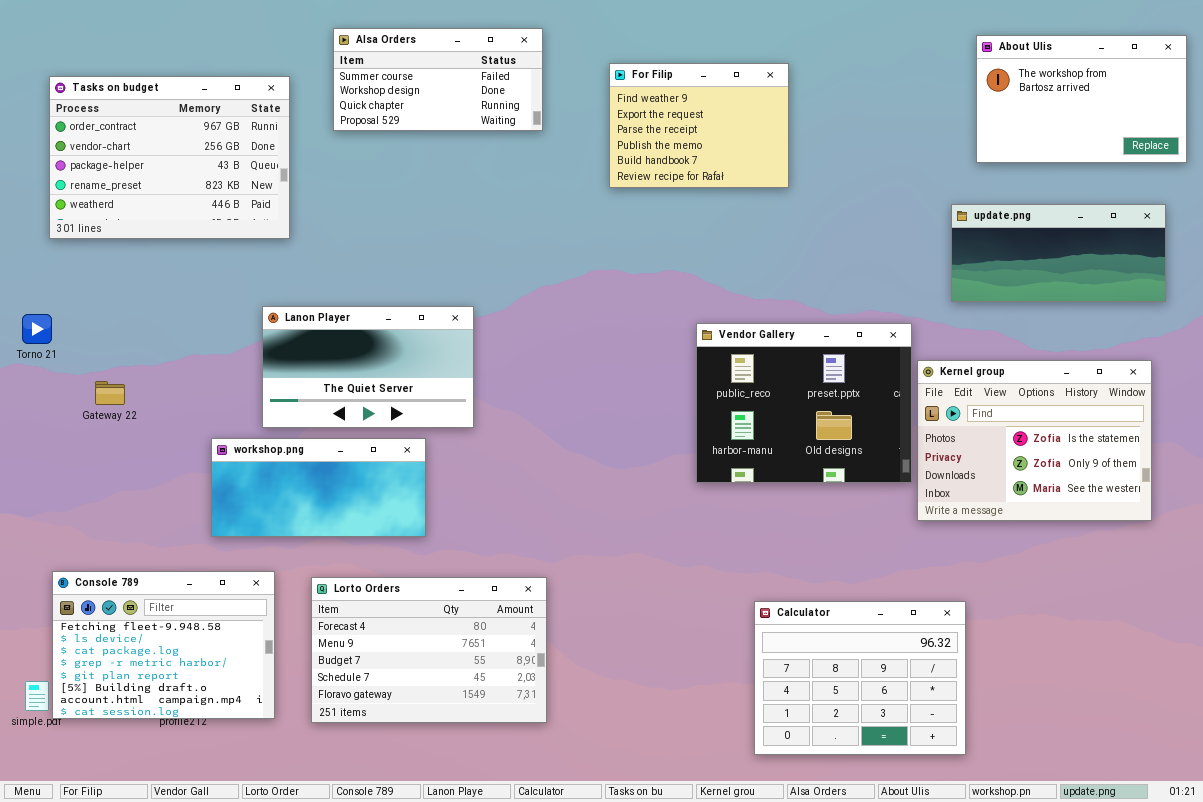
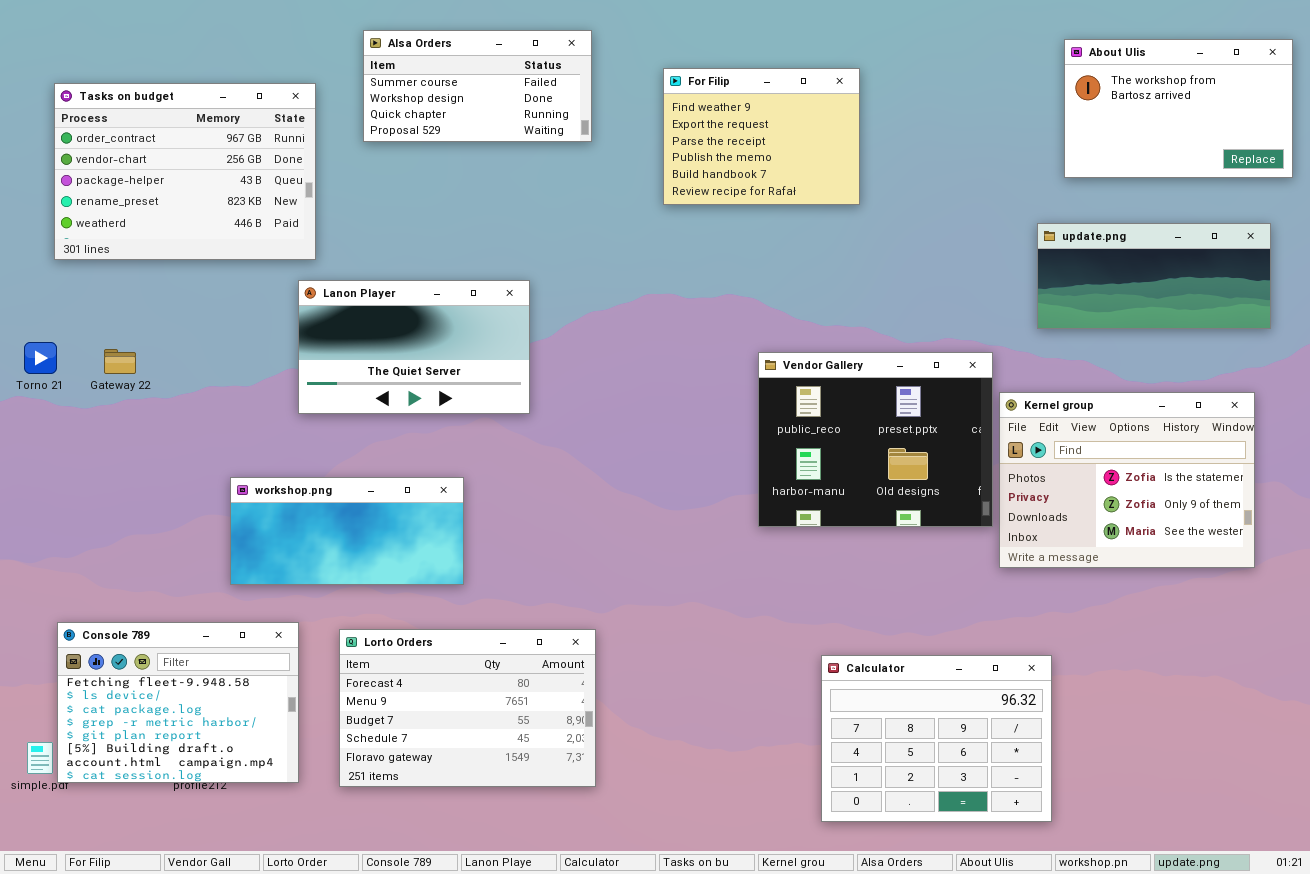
Lanon Player: [262,306,474,428] -> [298,280,530,414], moved
Gateway 22: [95,381,125,405] -> [104,349,136,374], moved

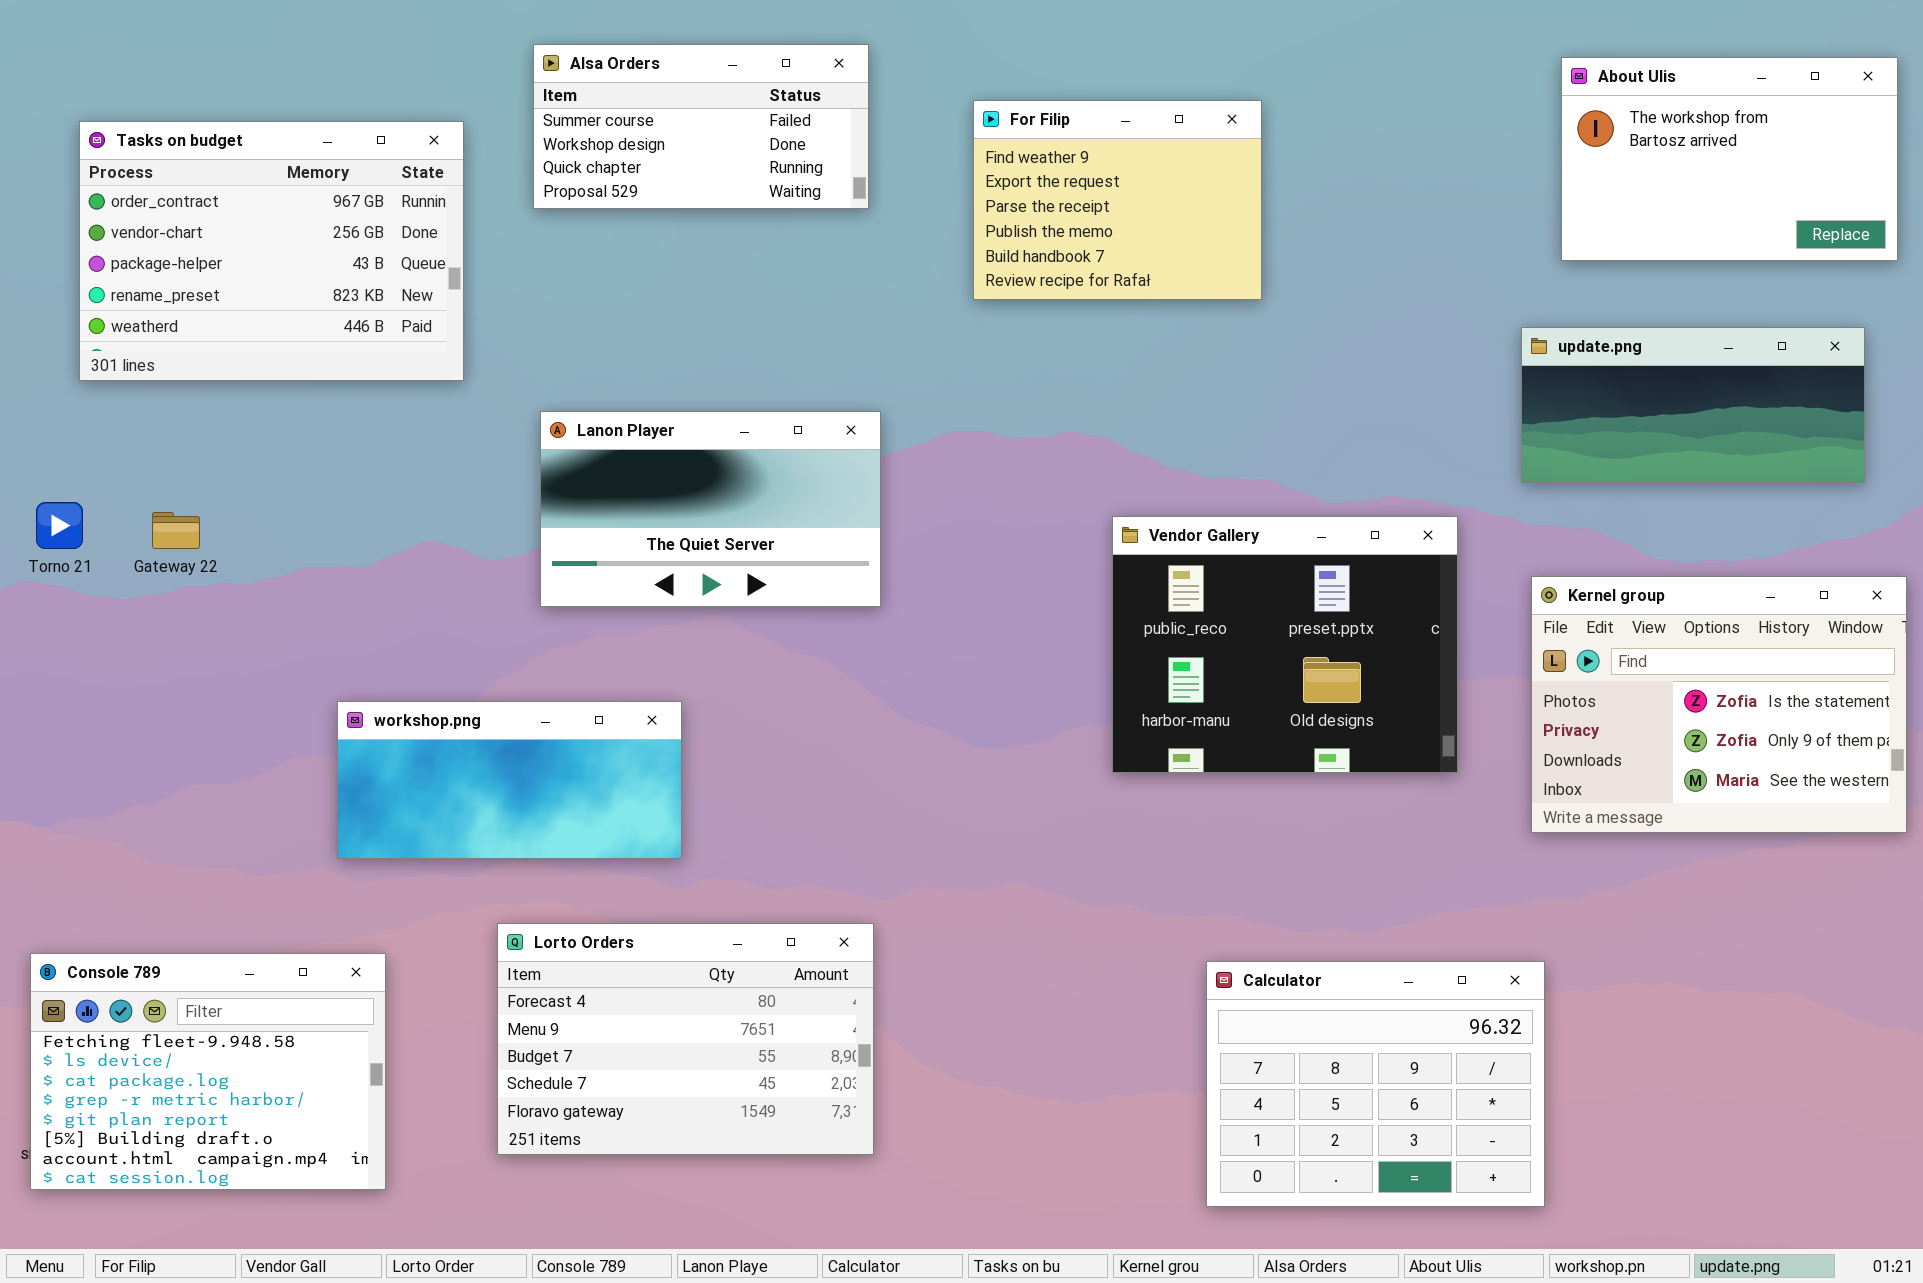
Lanon Player: [298,280,530,414] -> [540,411,881,607], moved
Kernel group: [999,392,1255,568] -> [1531,576,1907,833], moved
Console 789: [57,622,299,783] -> [30,953,386,1190], moved

